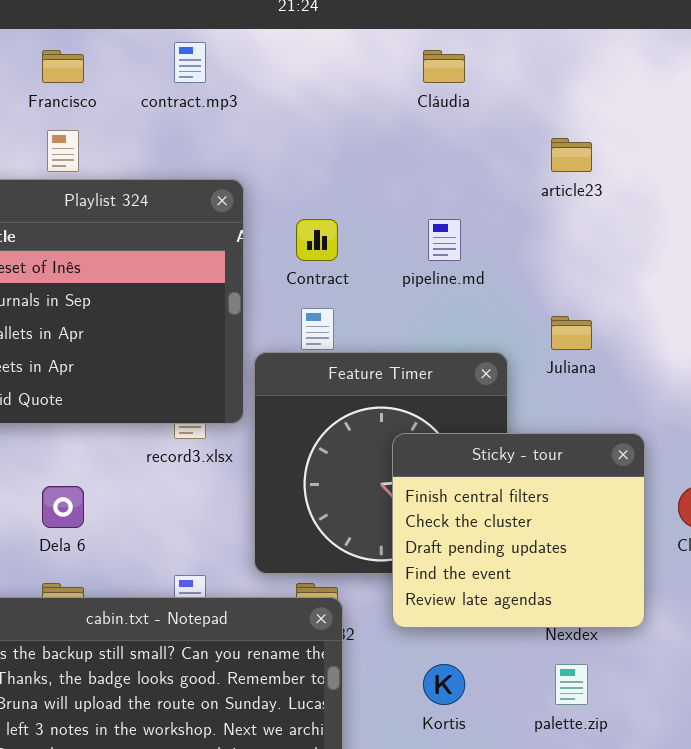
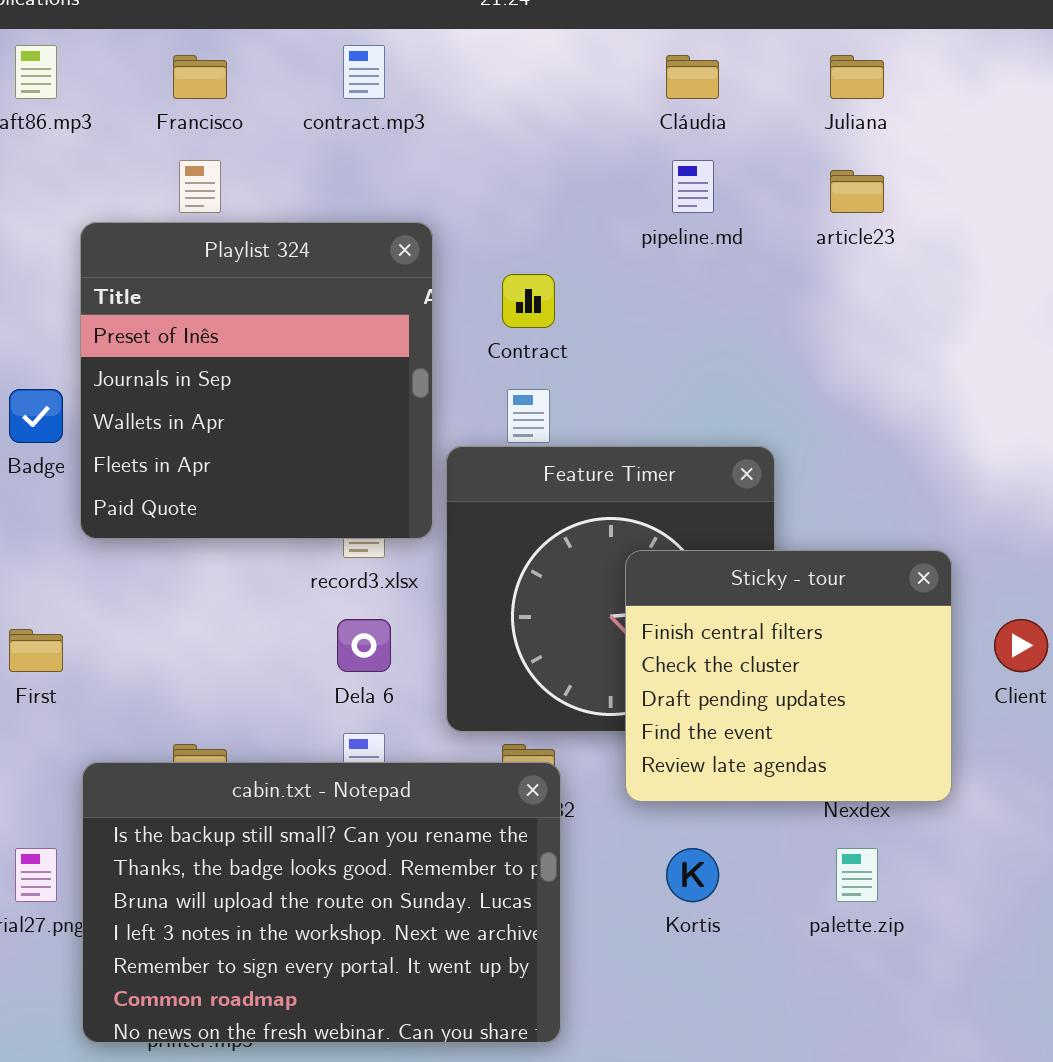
pipeline.md: [428,219,461,261] -> [672,160,714,213], moved
Juliana: [551,316,592,350] -> [830,55,884,99], moved
Dela 6: [42,486,84,528] -> [337,619,391,672], moved

